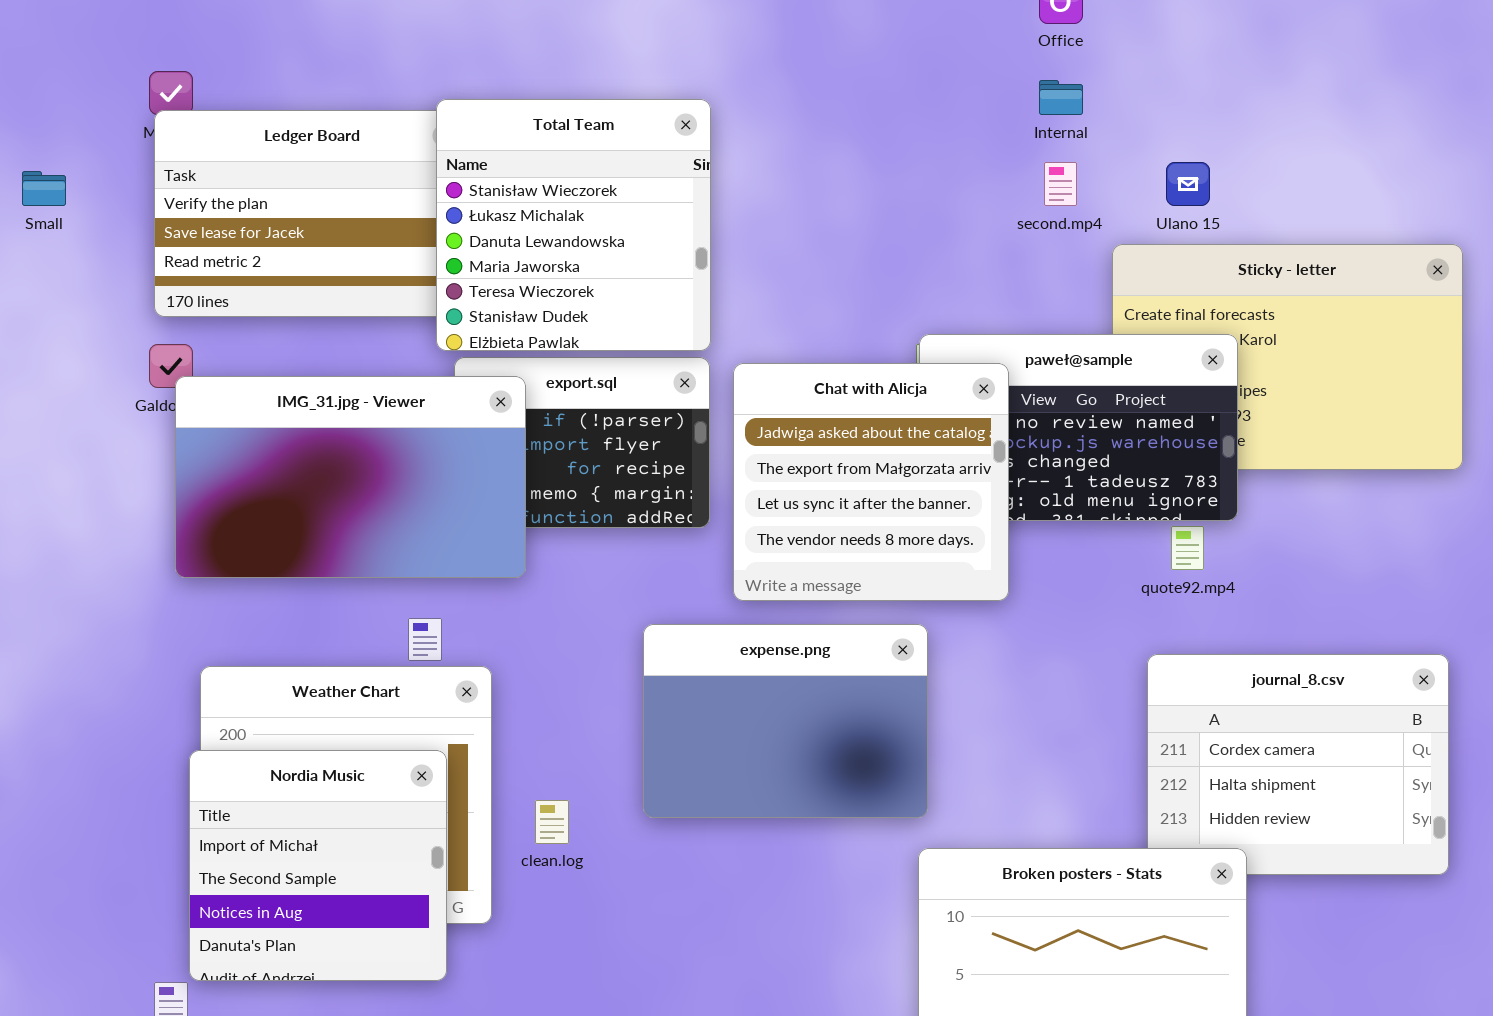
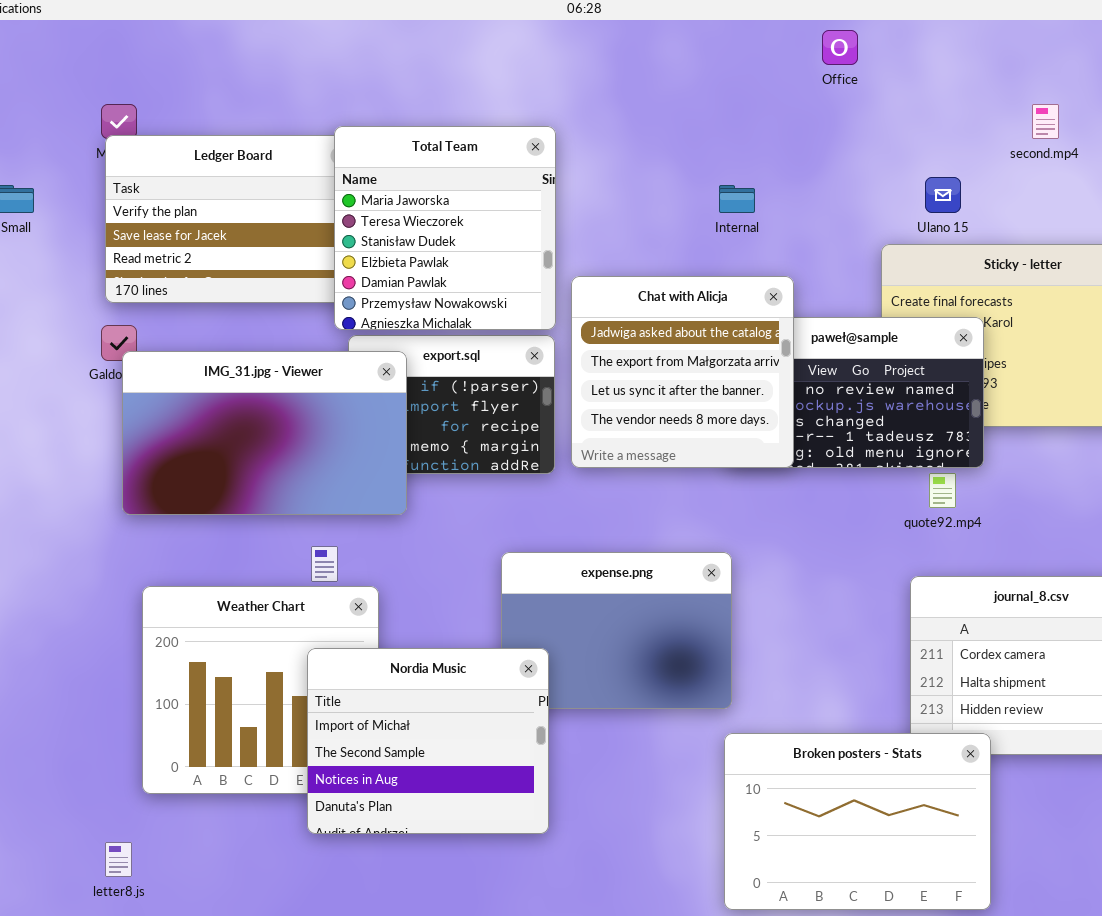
Internal: [1039,80,1083,115] -> [719,185,755,213], moved
Total Team: [436,99,711,351] -> [334,126,556,330], scrolled down 3 rows
second.mp4: [1044,162,1077,206] -> [1032,104,1059,139], moved
Chat with Alicja: [733,363,1009,601] -> [571,276,794,468], moved
Nordia Music: [189,750,447,981] -> [307,648,549,834], moved, resized

